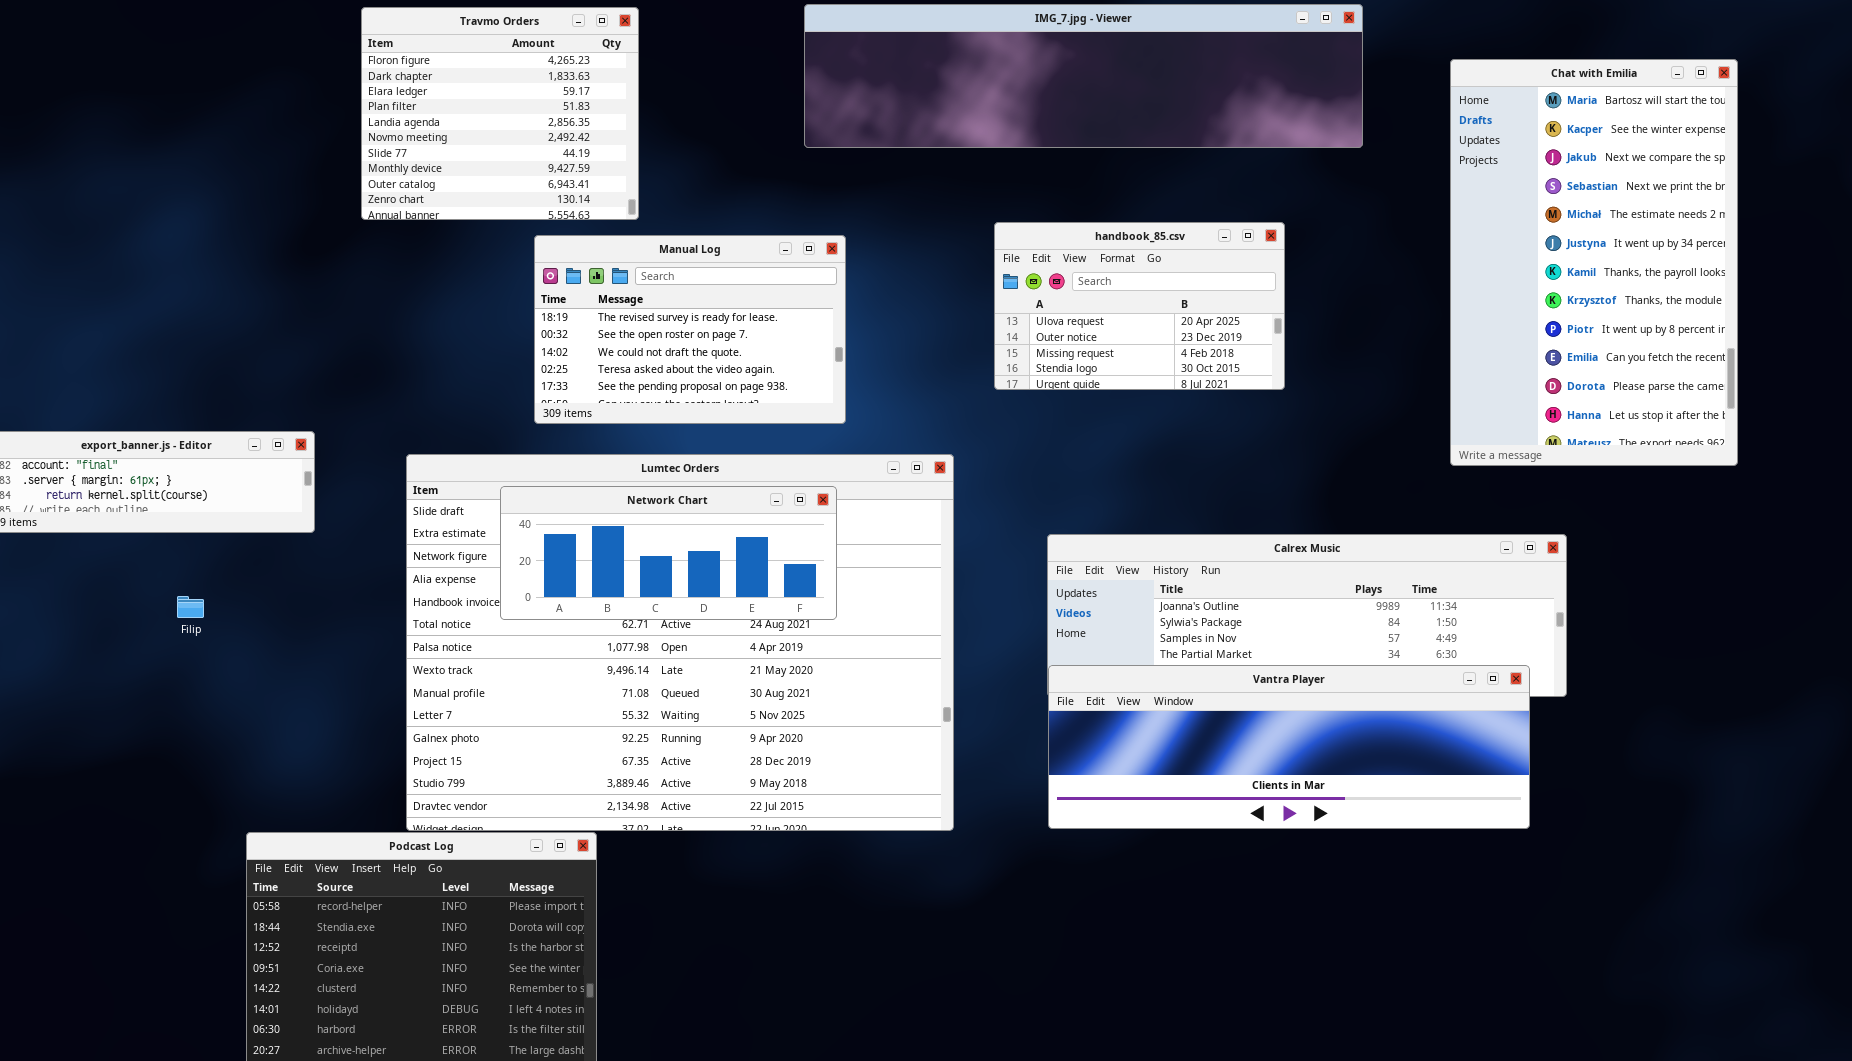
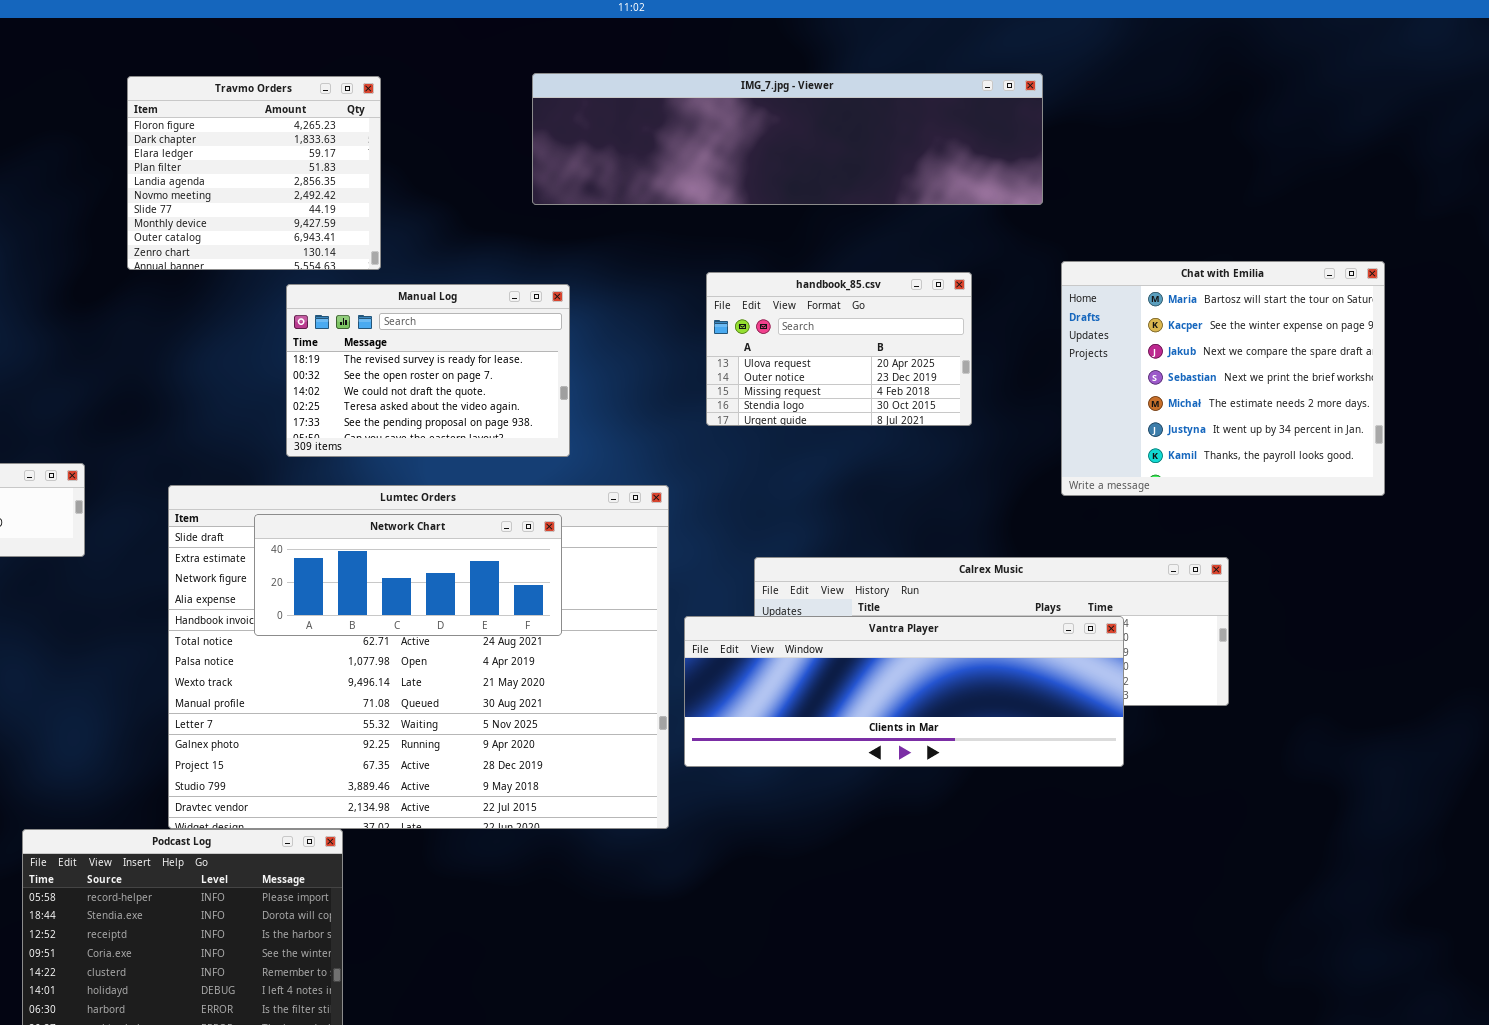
Chat with Emilia: [1450,59,1738,466] -> [1061,261,1385,496], resized
Vantra Player: [1048,665,1530,829] -> [684,616,1124,767], moved

